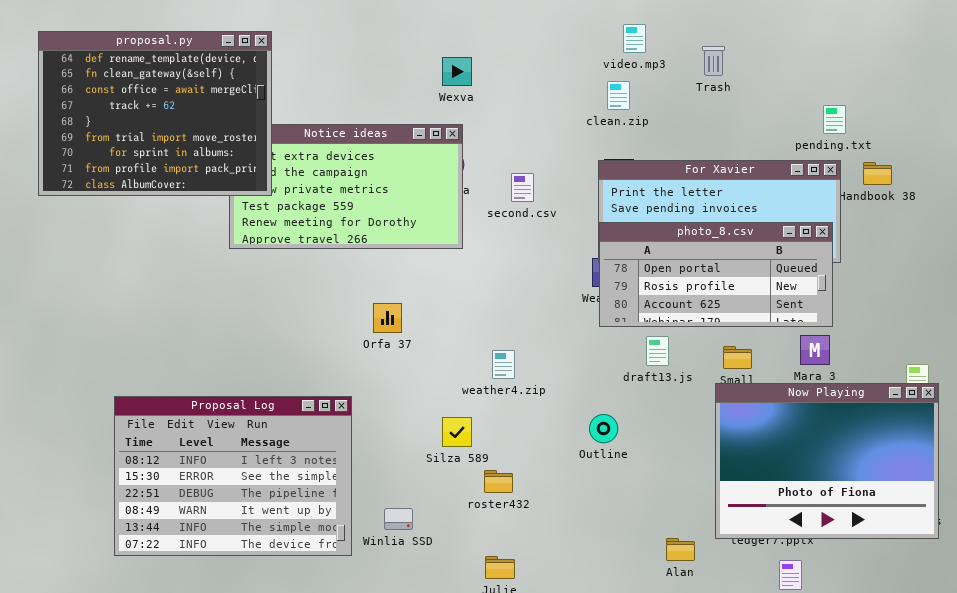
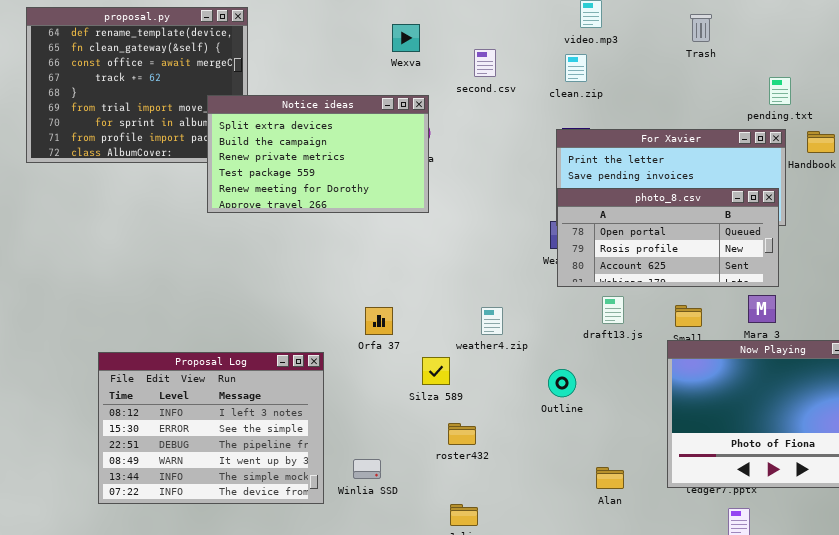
Trash: [702,46,725,76] -> [690,14,712,42], moved
Wexva: [442,57,472,86] -> [392,24,420,52], moved
Notice ideas: [229,124,463,249] -> [207,95,429,213], raised
second.csv: [511,173,534,202] -> [474,49,496,77], moved
Orfa 37: [373,303,402,333] -> [365,307,393,335], moved
weather4.zip: [492,350,515,379] -> [481,307,503,335], moved
Silza 589: [442,417,472,447] -> [422,357,450,385], moved
Alan: [666,538,695,561] -> [596,467,624,489], moved

